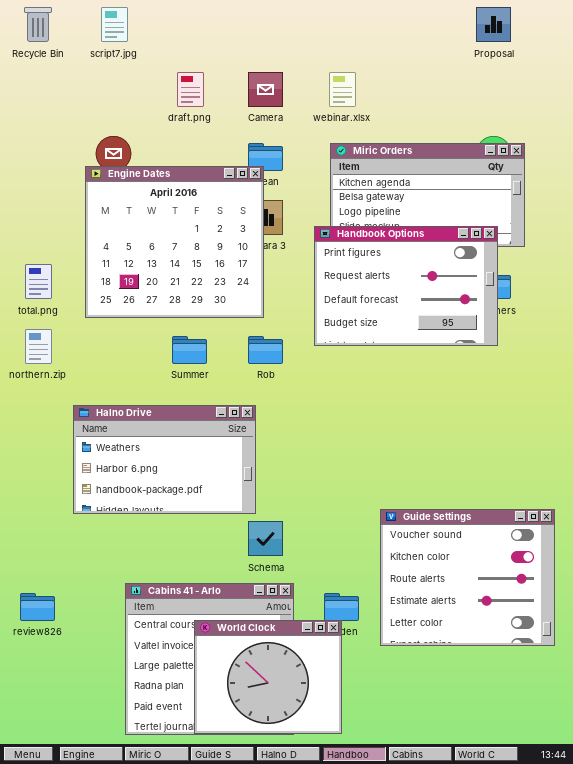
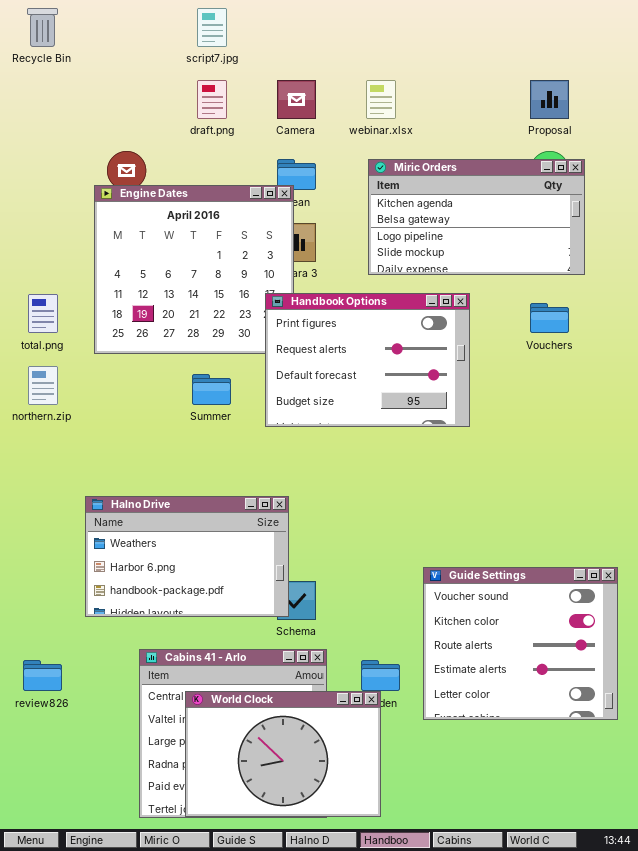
script7.jpg: [101,7,128,42] -> [197,8,227,47], moved
Proposal: [476,7,511,42] -> [530,80,569,119], moved
Handbook Options: [314,226,498,346] -> [265,293,470,427], moved
Halno Drive: [73,405,256,514] -> [85,496,289,617], moved
World Clock: [194,620,342,734] -> [185,691,381,817], resized

